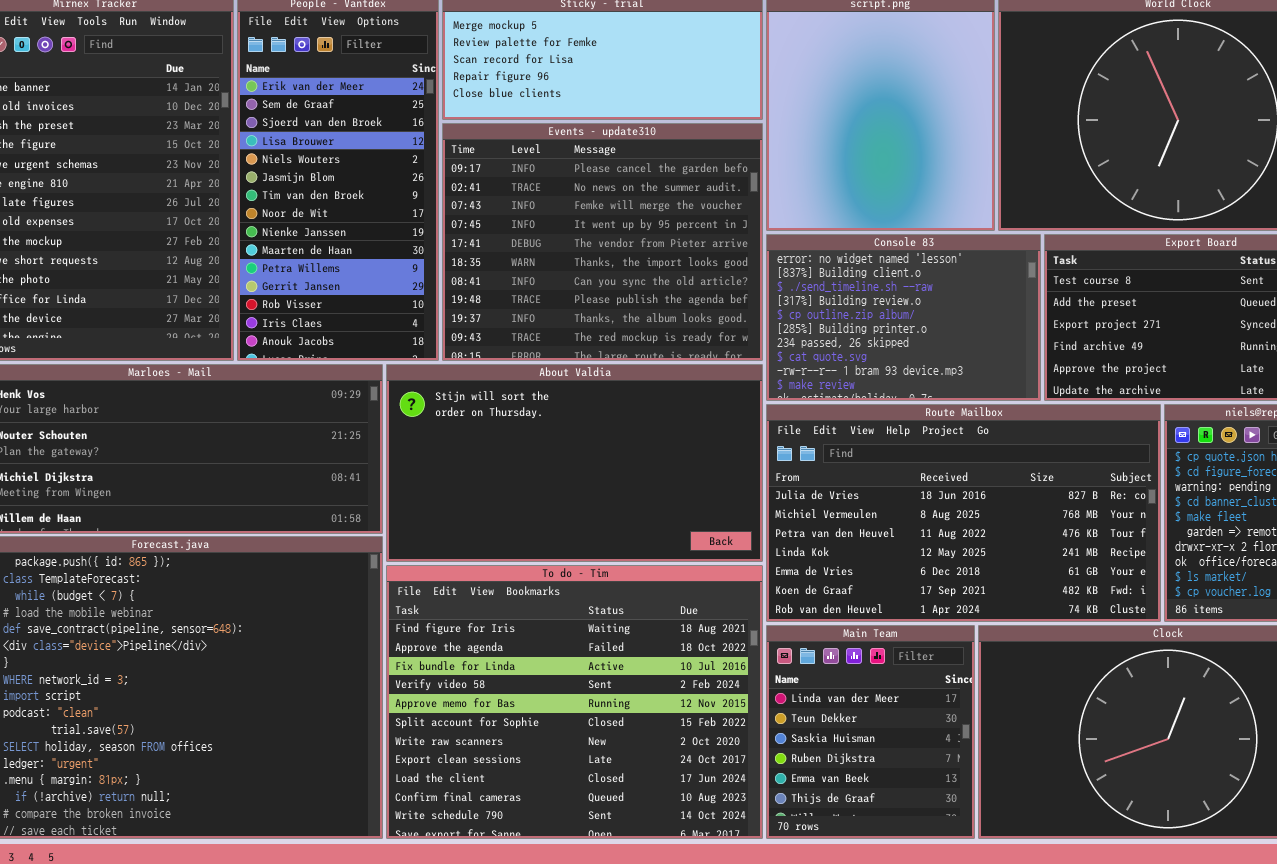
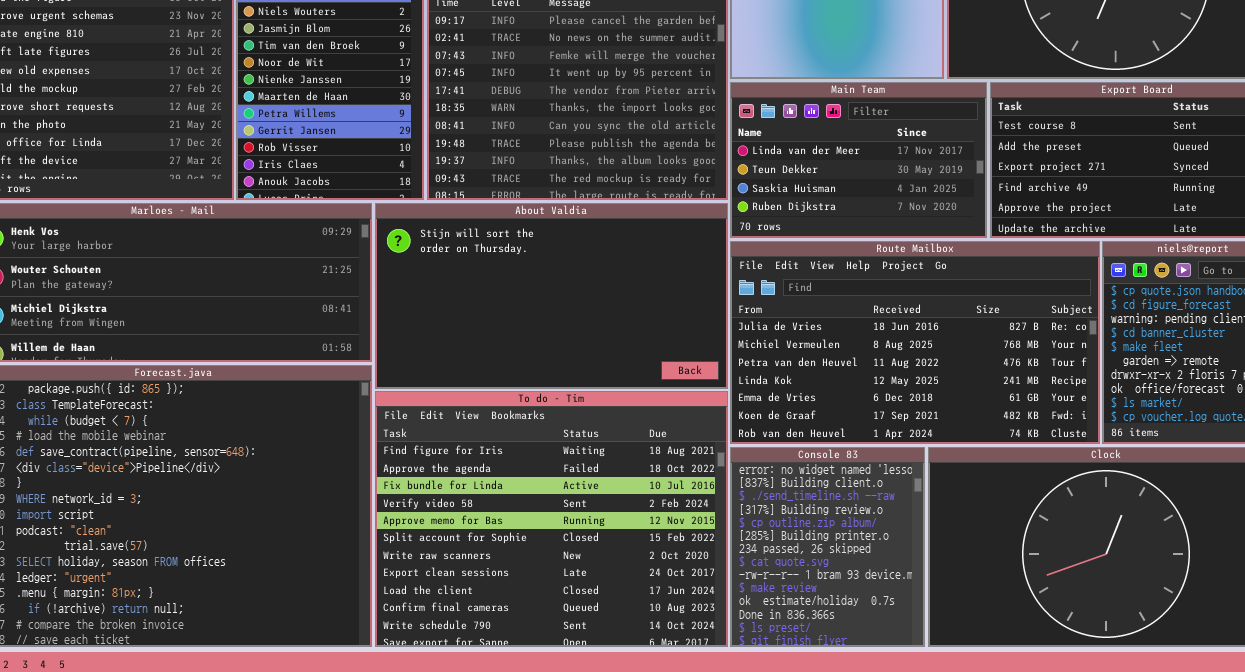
Console 83: [766,234,1041,401] -> [730,447,925,647], moved, resized
Main Team: [766,625,975,839] -> [730,82,987,238], moved, resized

